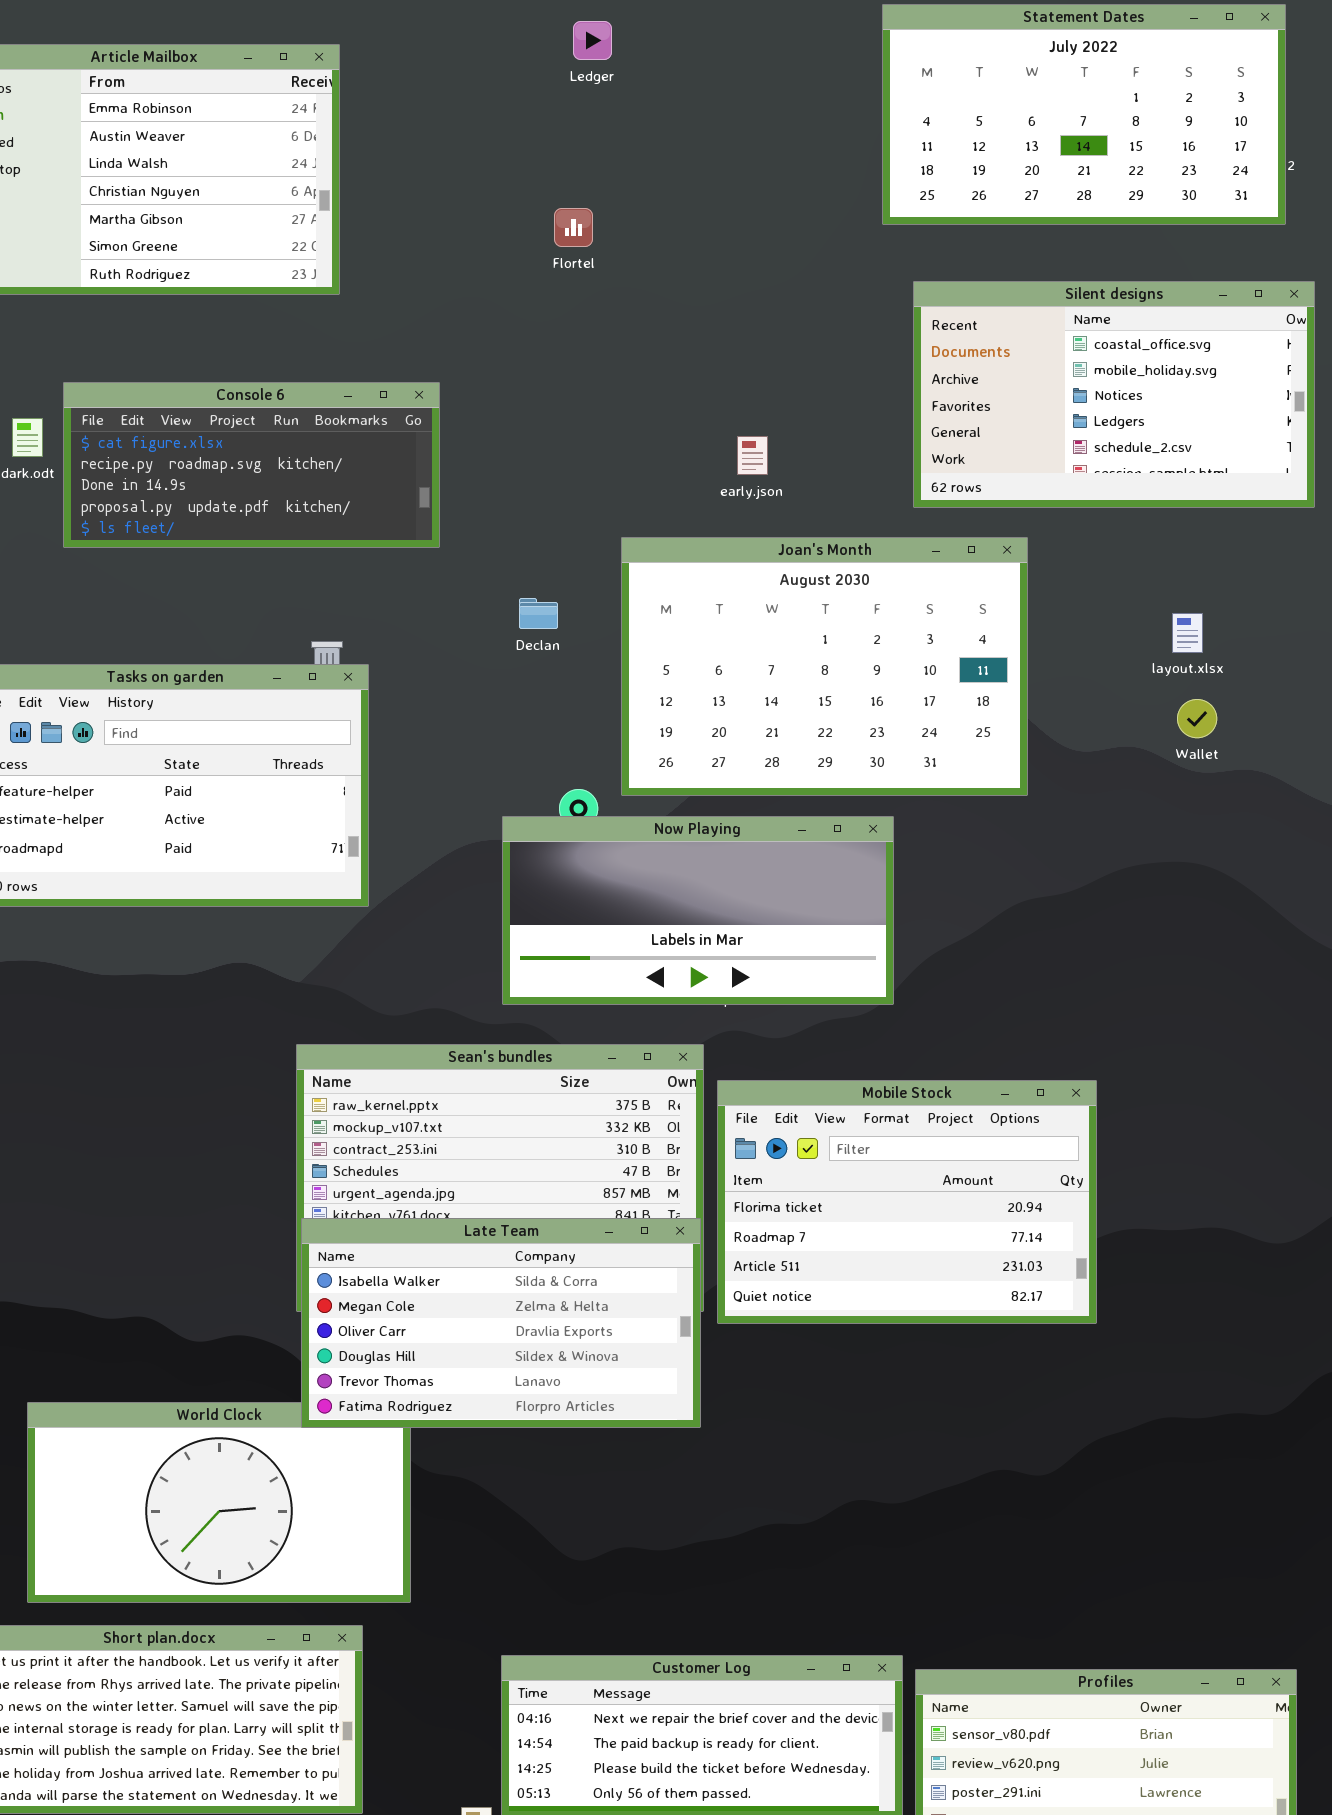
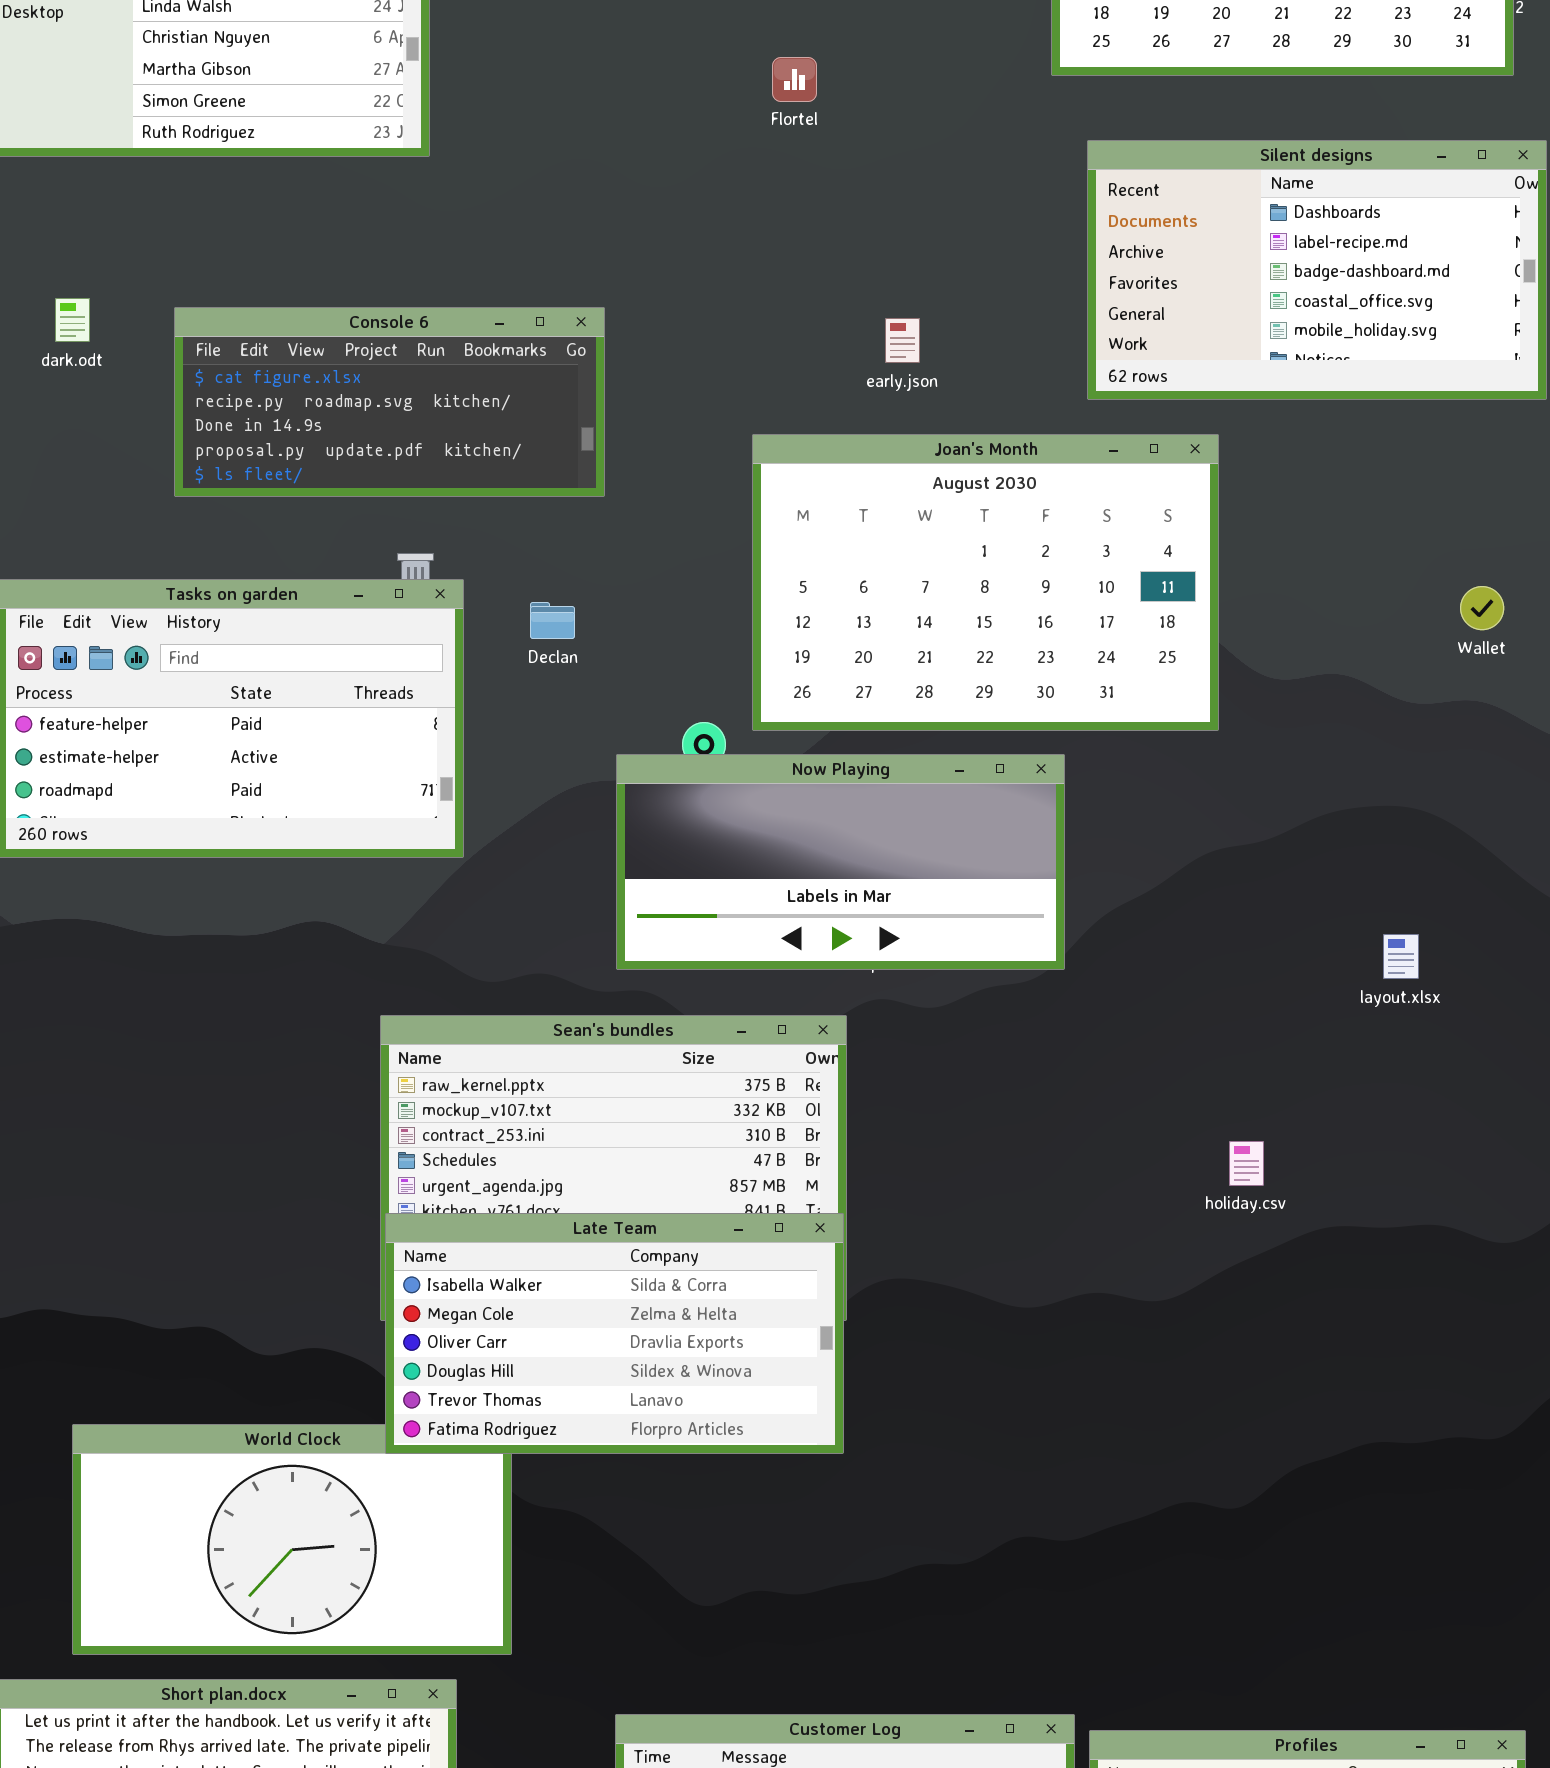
Flortel: [554,208,593,247] -> [772,57,817,102], moved
Silent designs: [913,281,1315,508] -> [1087,140,1547,400], scrolled up 3 rows
Console 6: [63,382,440,548] -> [174,307,605,497], moved
Declan: [519,598,558,629] -> [530,602,575,639], moved
layout.xlsx: [1172,613,1203,653] -> [1383,934,1419,979], moved
Wallet: [1177,699,1217,738] -> [1460,586,1504,630], moved
Mobile Stock: [717,1080,1097,1324] -> none, closed

